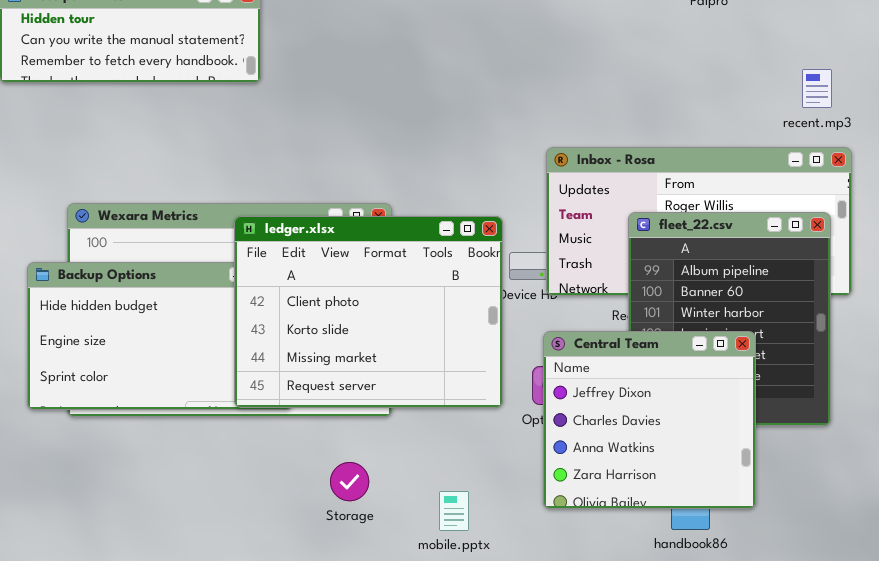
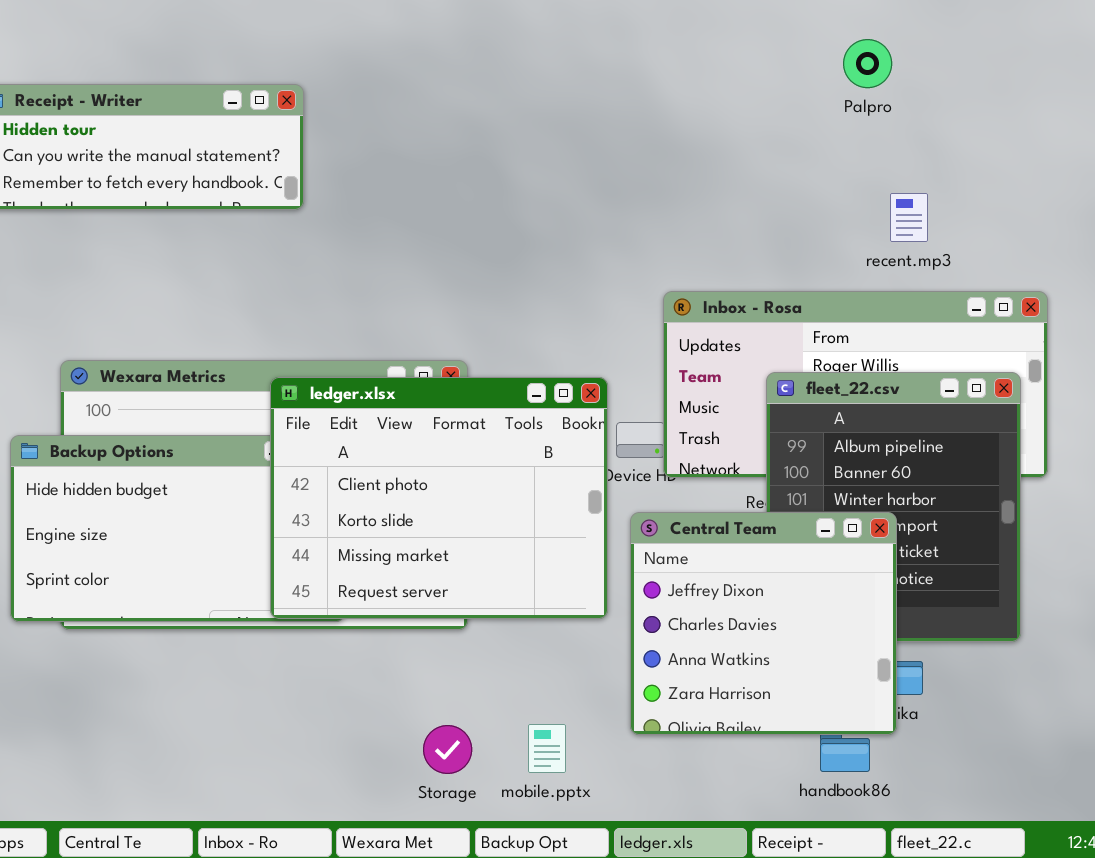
recent.mp3: [802,69,832,108] -> [890,193,928,242], moved
Central Team: [543,331,756,509] -> [630,512,897,735], moved
Storage: [330,462,369,501] -> [423,725,472,774], moved

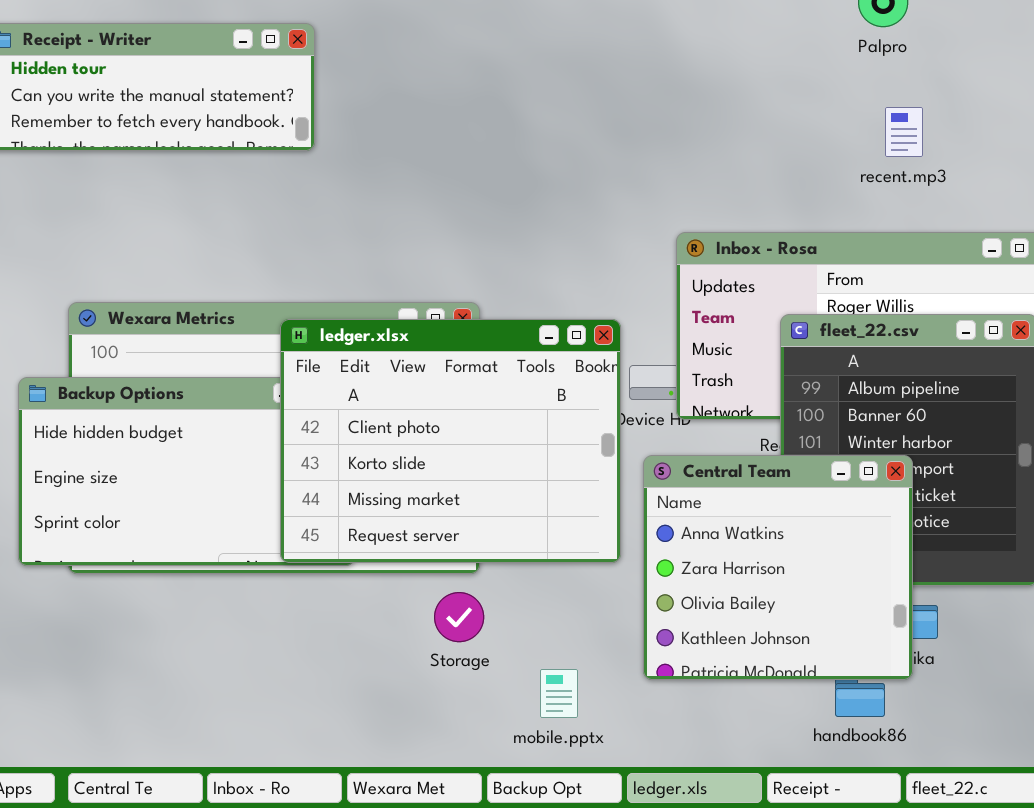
recent.mp3: [890,193,928,242] -> [885,107,923,157], moved
Central Team: [630,512,897,735] -> [643,455,913,680], scrolled down 2 rows
Storage: [423,725,472,774] -> [434,592,484,642], moved

